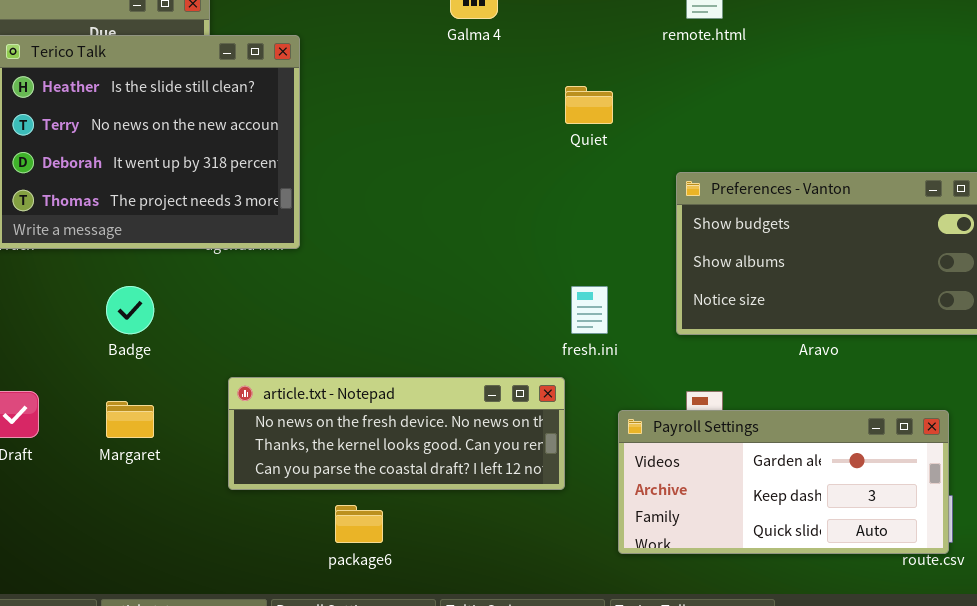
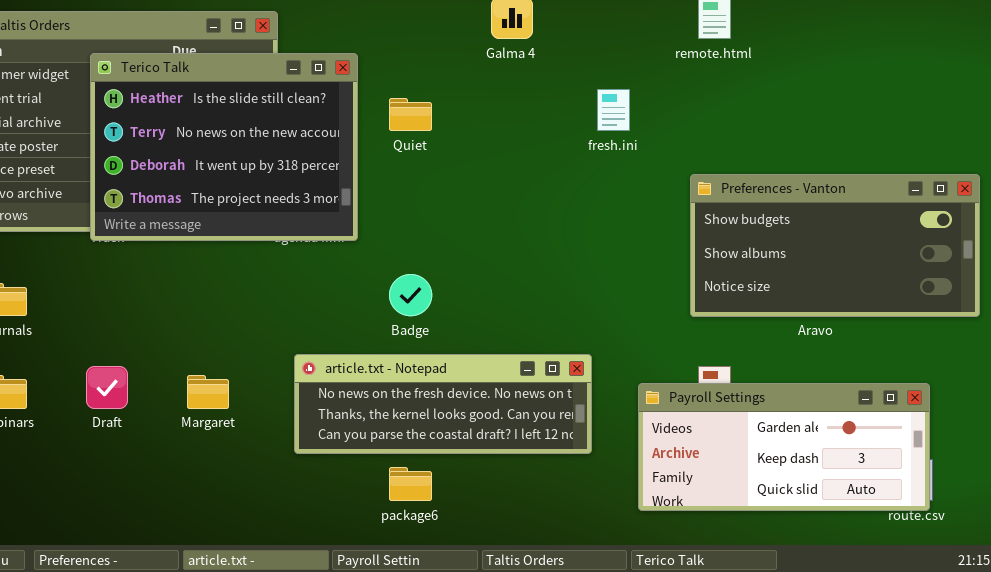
Quiet: [565,86,613,124] -> [389,98,432,131], moved
Badge: [106,286,154,334] -> [389,274,432,316], moved
fresh.ini: [571,286,608,334] -> [597,89,630,131], moved

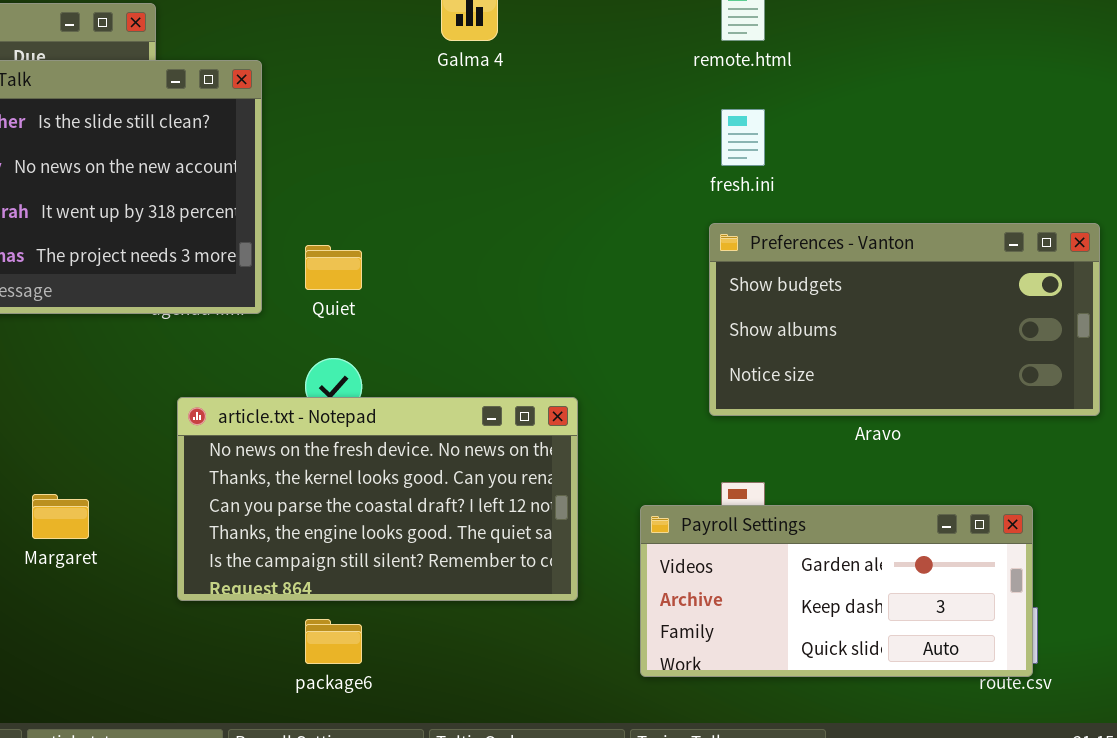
fresh.ini: [597,89,630,131] -> [721,109,765,166], moved
Quiet: [389,98,432,131] -> [305,245,362,290], moved
article.txt - Notepad: [294,354,592,454] -> [177,397,578,601], resized

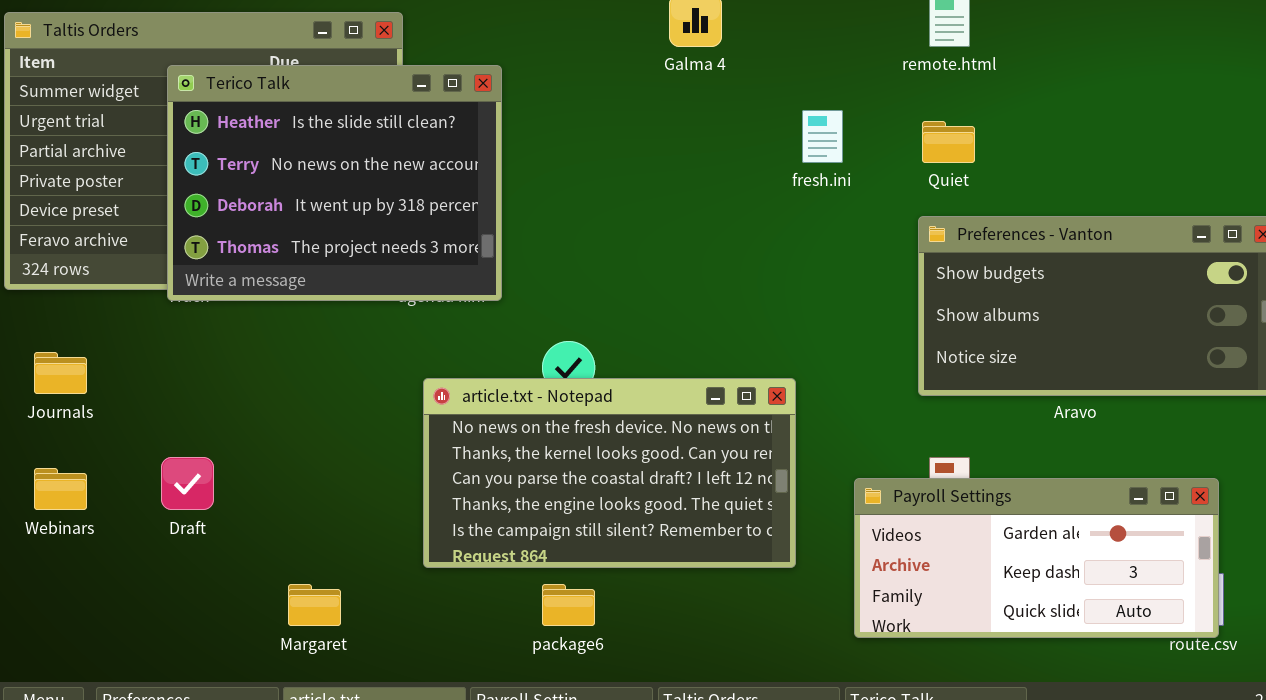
fresh.ini: [721,109,765,166] -> [802,110,843,163], moved
Quiet: [305,245,362,290] -> [922,121,975,163], moved
Margaret: [32,494,89,539] -> [288,584,341,626], moved

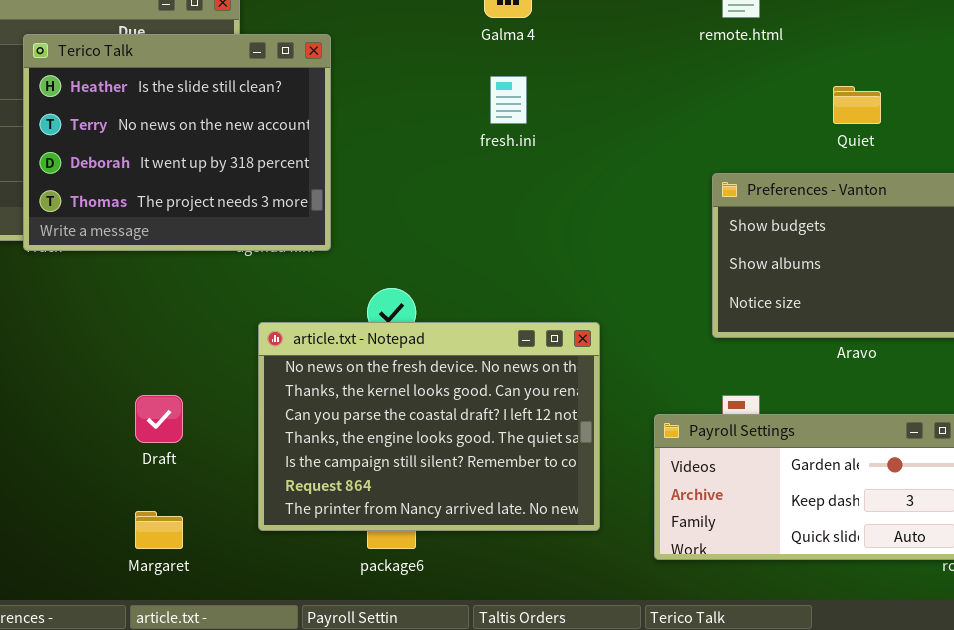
fresh.ini: [802,110,843,163] -> [490,76,527,124], moved
Quiet: [922,121,975,163] -> [833,86,881,124], moved
article.txt - Notepad: [423,378,796,568] -> [258,322,600,531], resized
Draft: [161,457,214,510] -> [135,395,183,443], moved

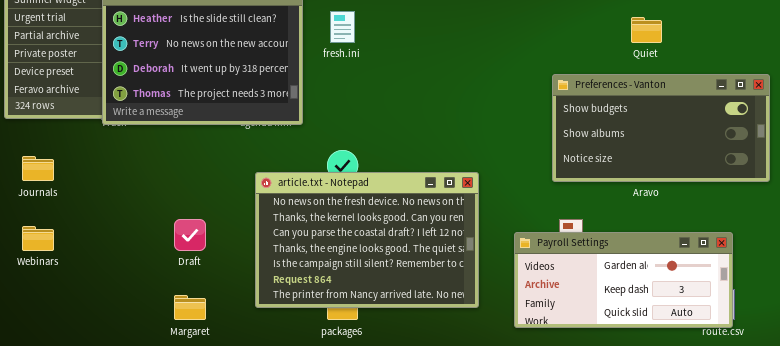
fresh.ini: [490,76,527,124] -> [330,11,355,43], moved

